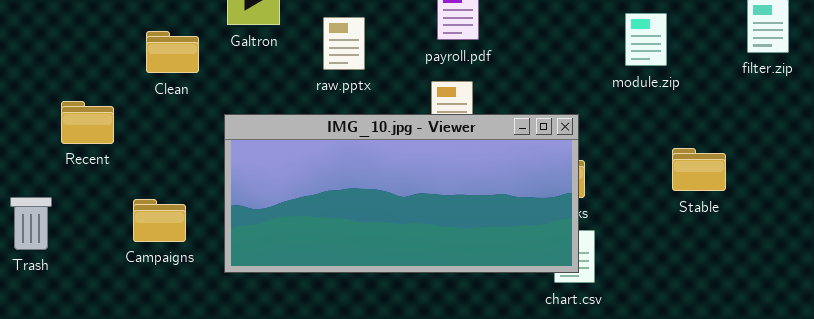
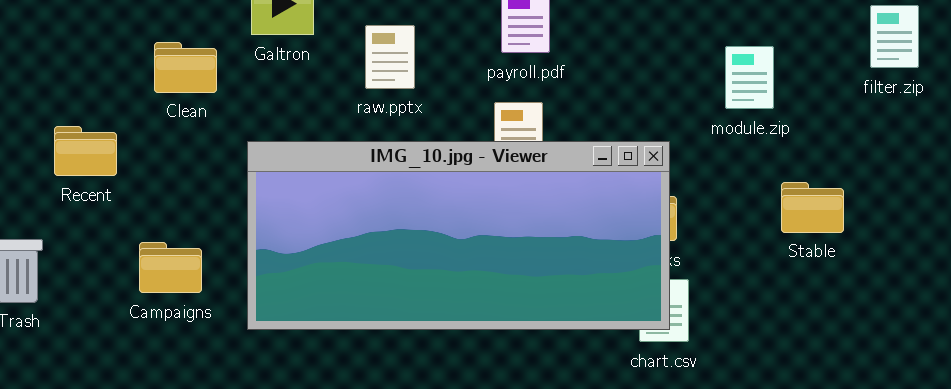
module.zip: [625,13,667,66] -> [725,46,774,109], moved

